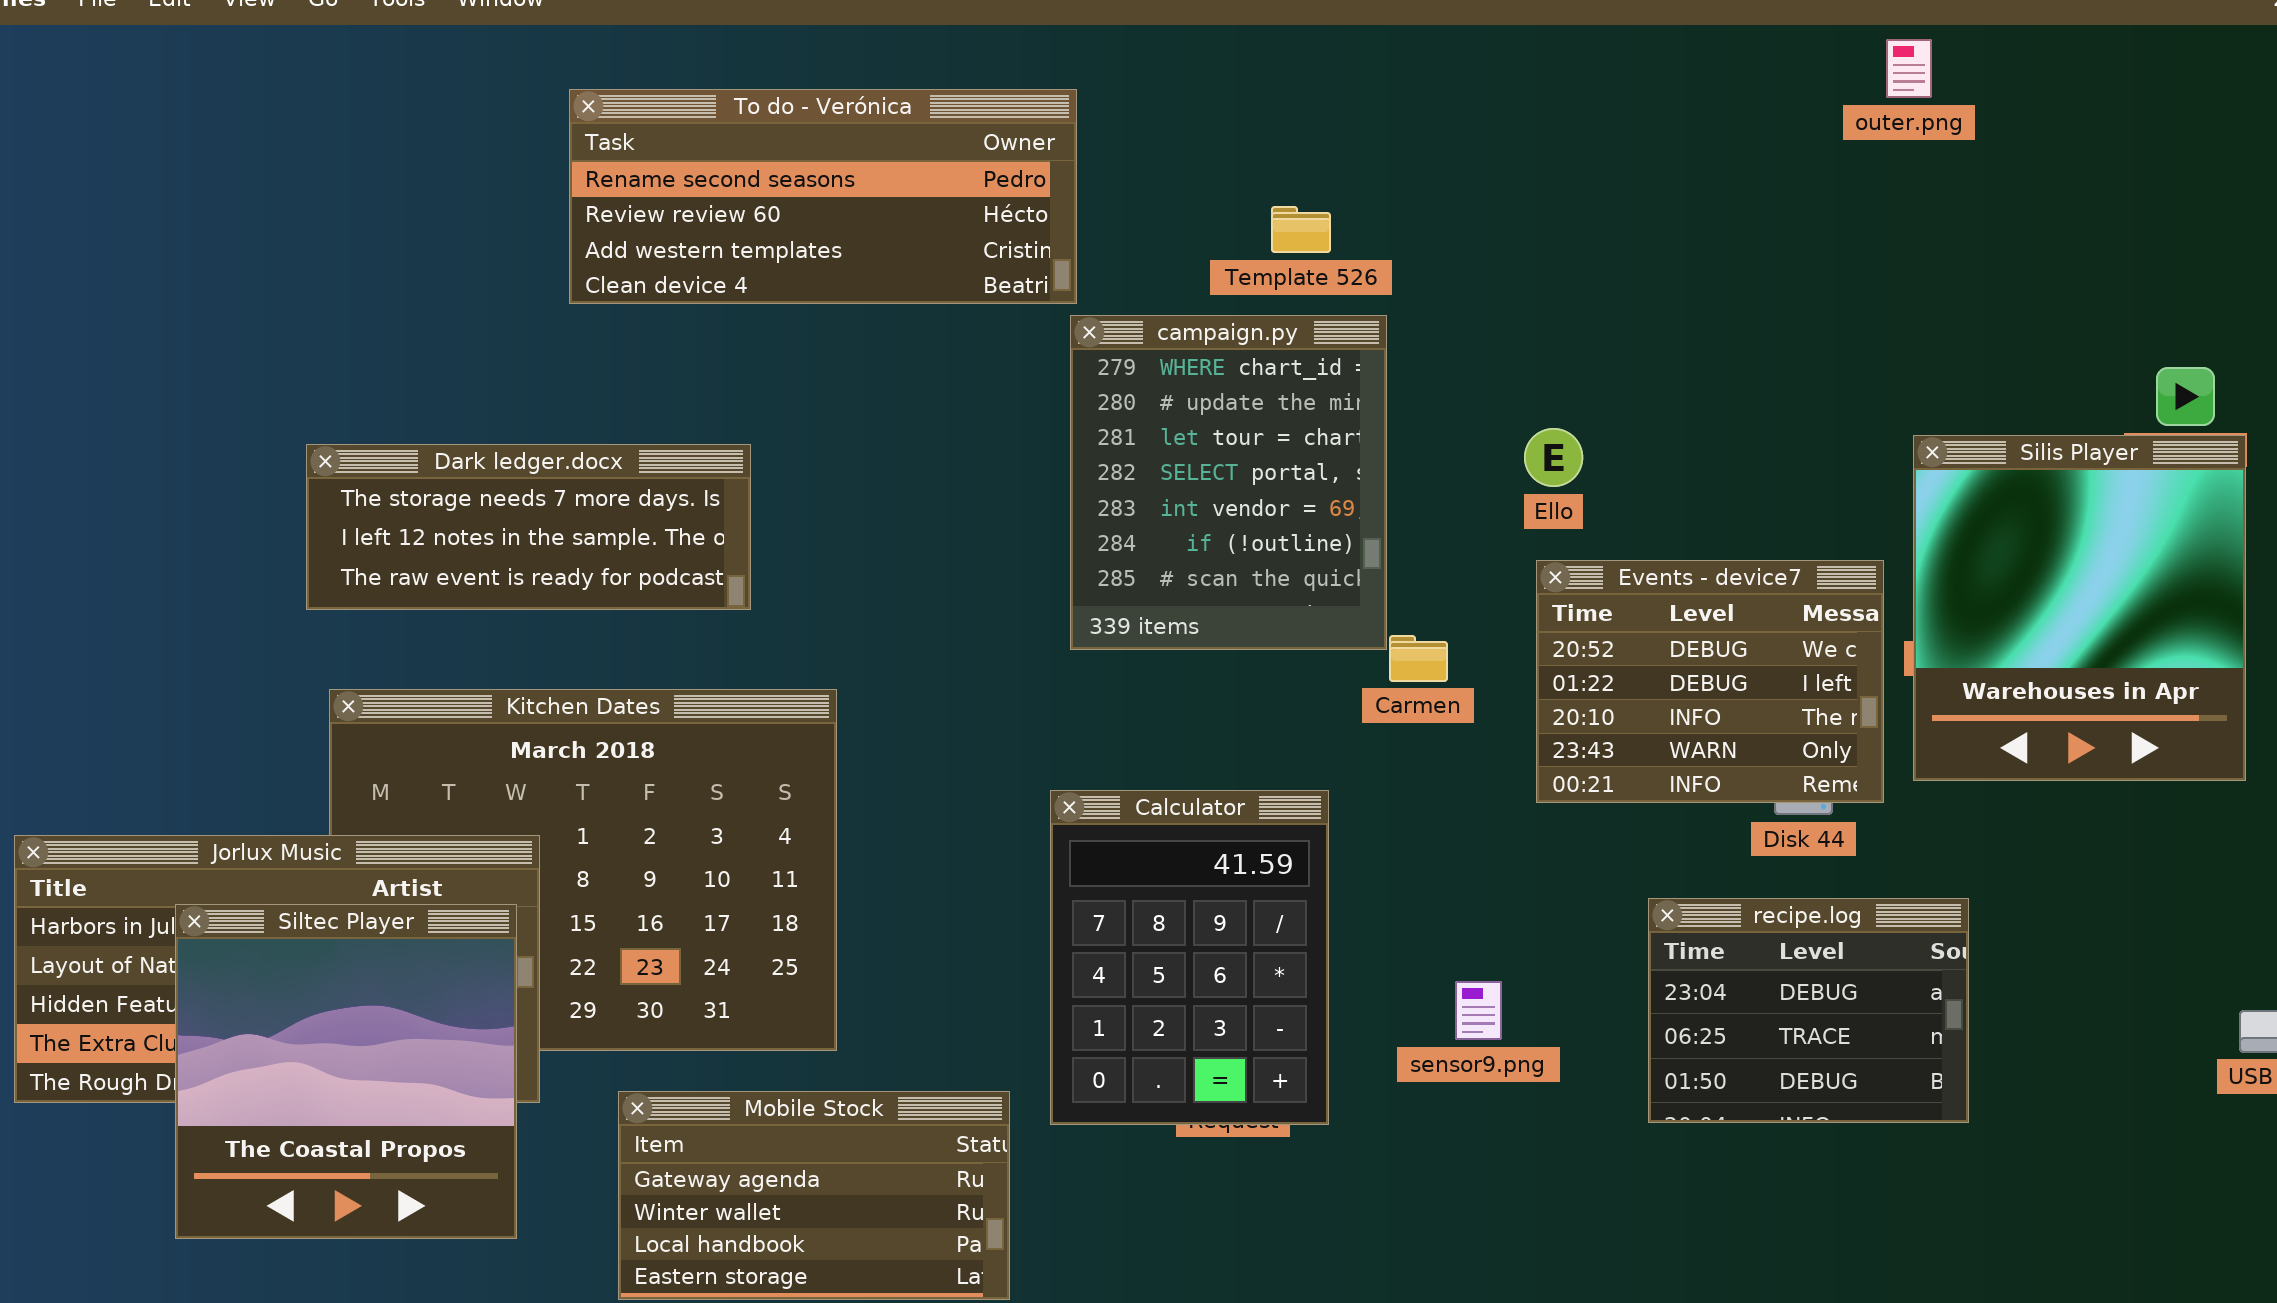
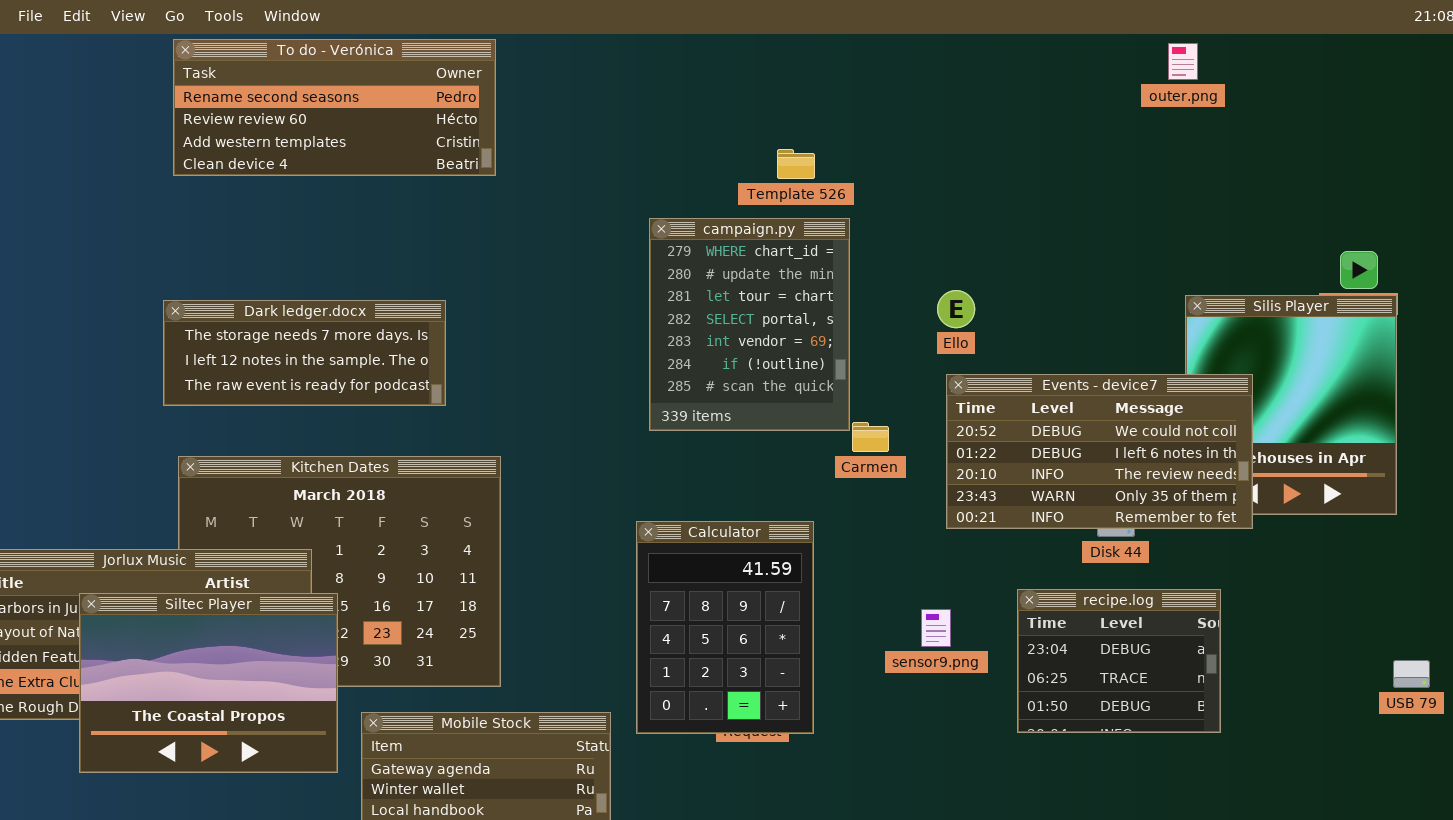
To do - Verónica: [569,89,1077,304] -> [173,39,496,176], moved
Events - device7: [1536,560,1884,803] -> [946,374,1253,529], resized
Siltec Player: [175,904,517,1239] -> [79,593,338,773], resized
sensor9.png: [1455,981,1502,1040] -> [921,609,951,647], moved

